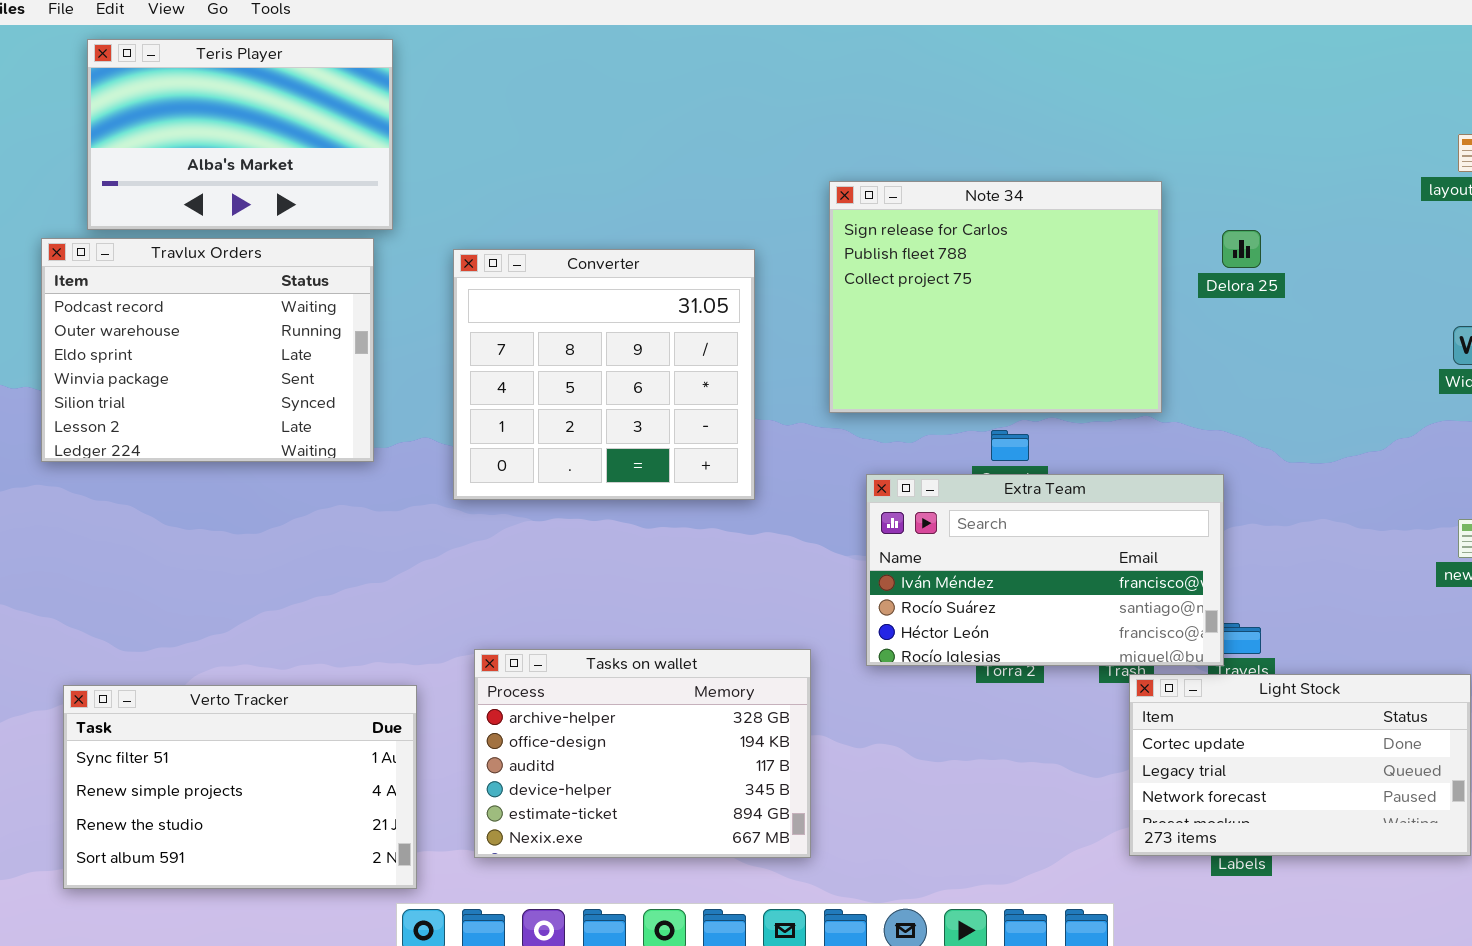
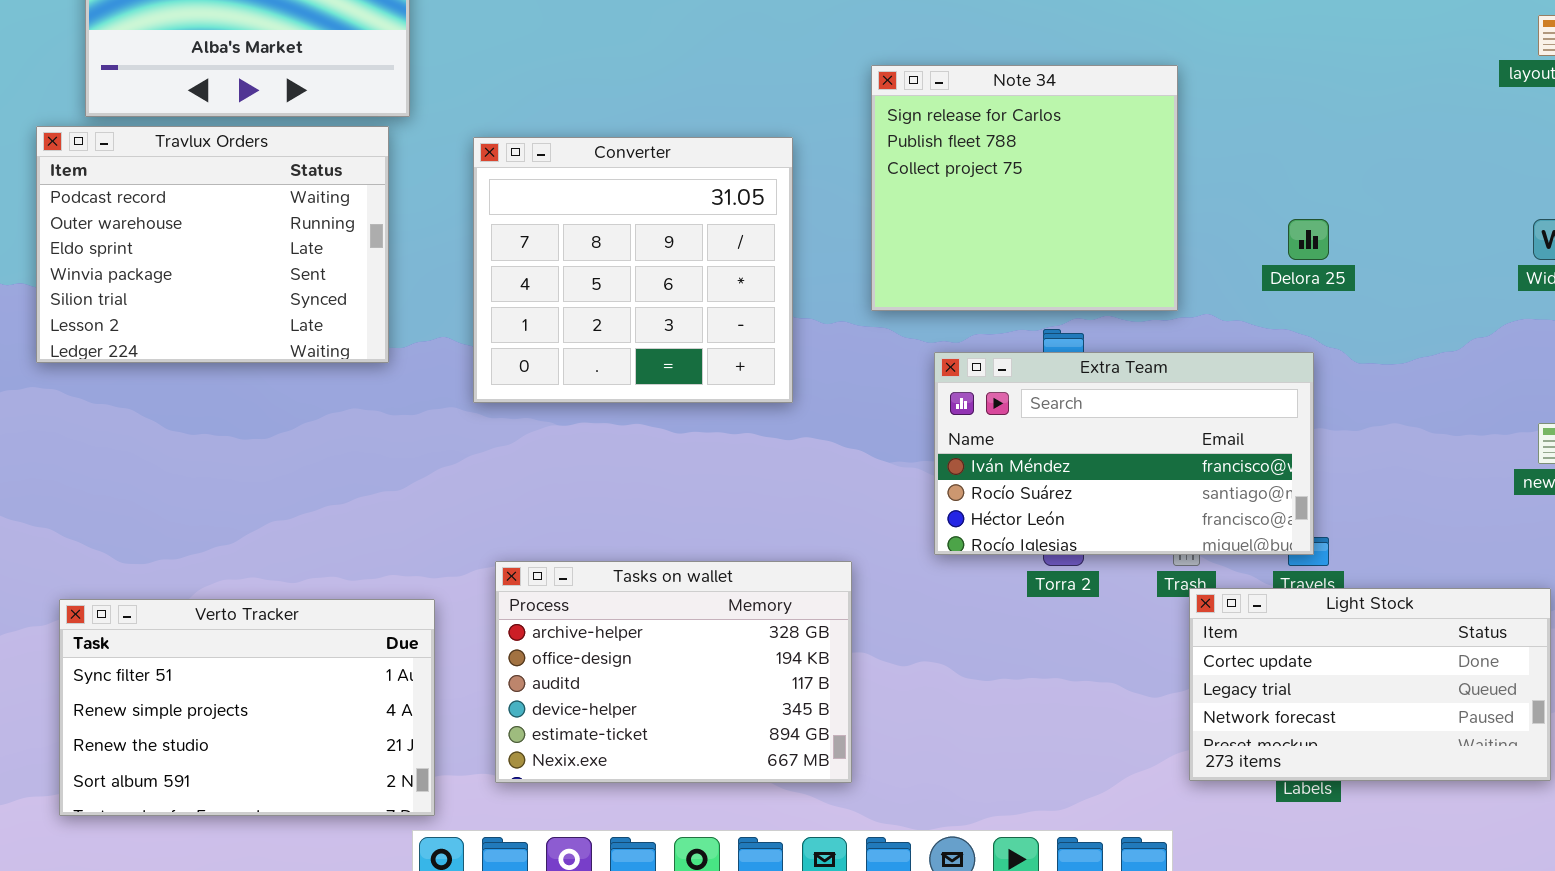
Note 34: [829,181,1162,413] -> [871,65,1178,311], resized
Delora 25: [1222,230,1261,268] -> [1288,219,1329,260], moved
Extra Team: [866,474,1224,666] -> [934,352,1314,555], moved

